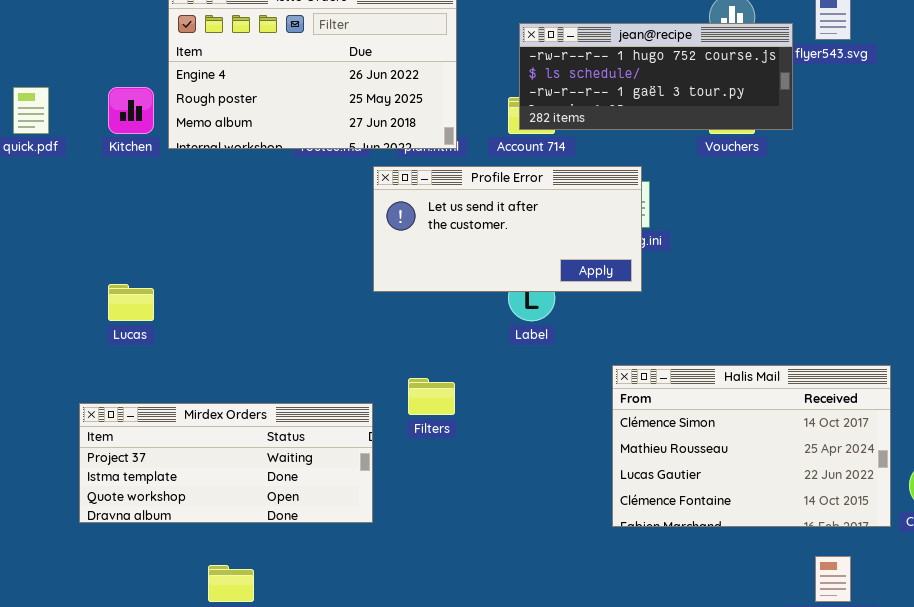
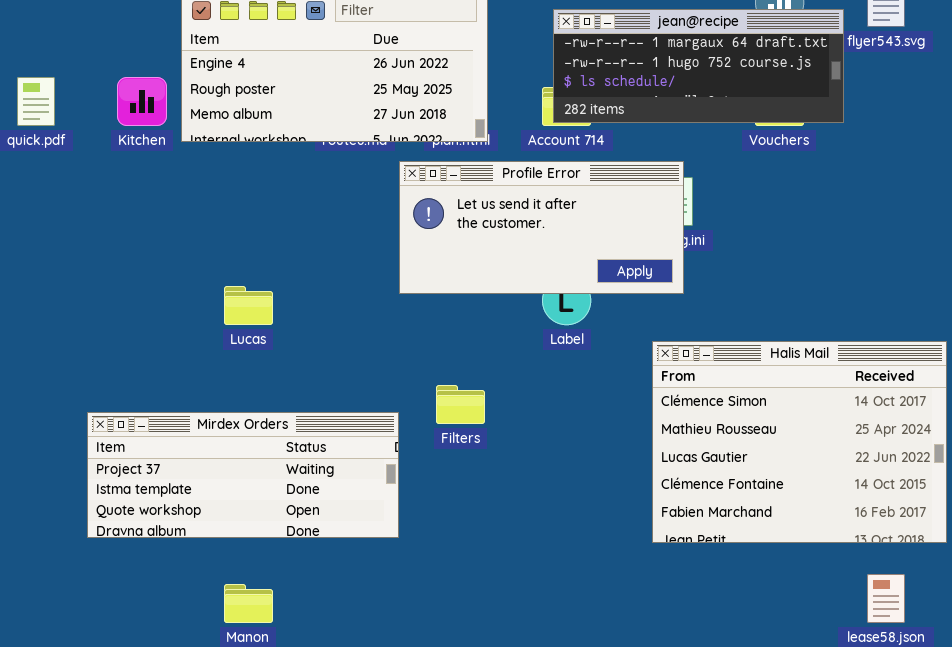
jean@recipe: [519,23,793,130] -> [553,9,844,123], scrolled up 1 row
Lucas: [108,284,154,321] -> [224,286,273,325], moved
Halis Mail: [612,365,891,527] -> [652,341,947,543], resized

